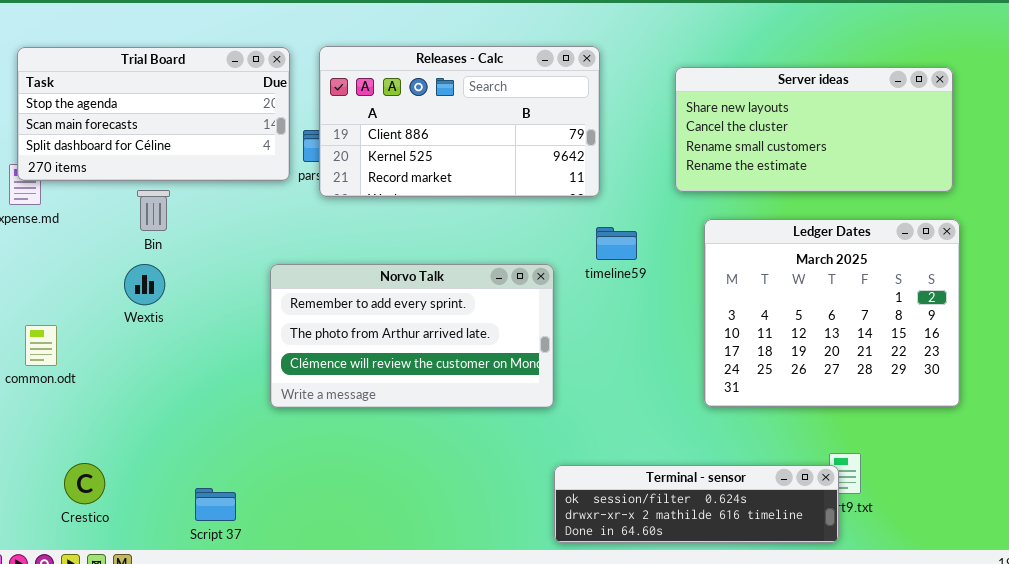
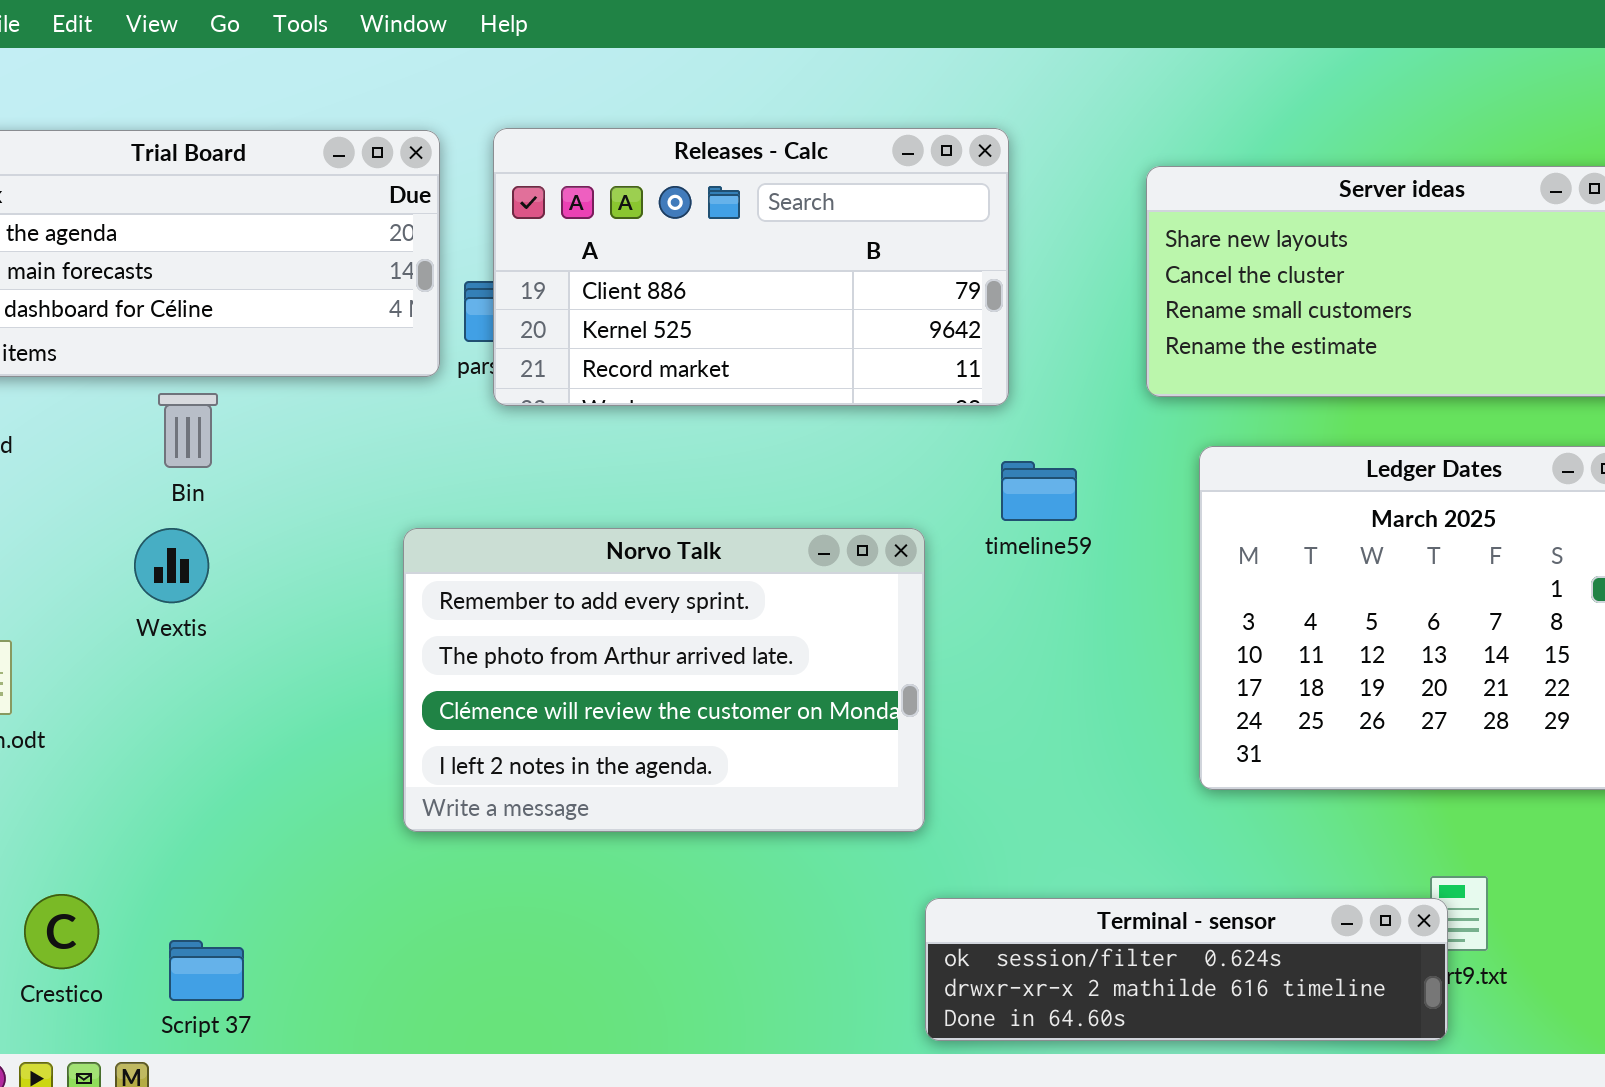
Norvo Talk: [270,264,554,408] -> [403,528,925,832], resized
Script 37: [195,488,236,521] -> [169,940,244,1001], moved

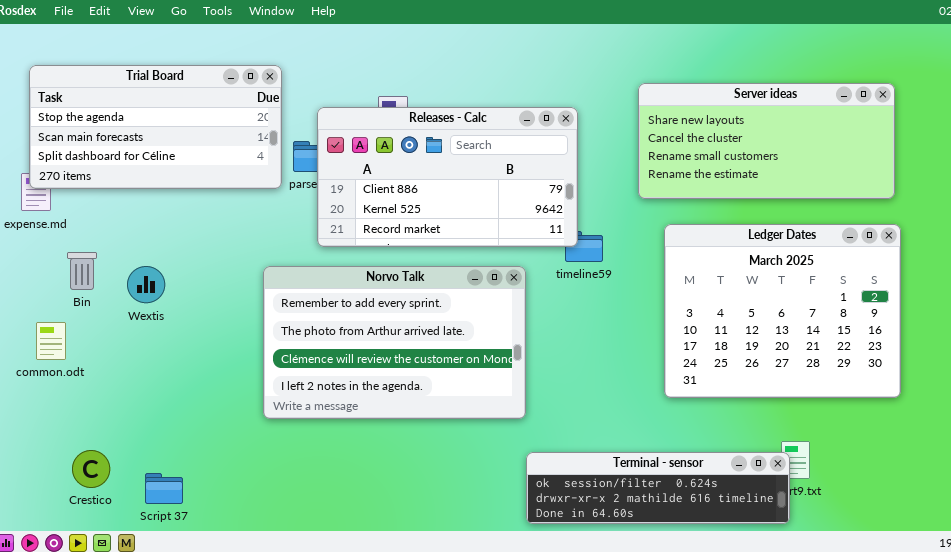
Releases - Calc: [493,128,1009,406] -> [317,107,578,247], moved
Bin: [158,393,218,468] -> [67,252,97,290], moved

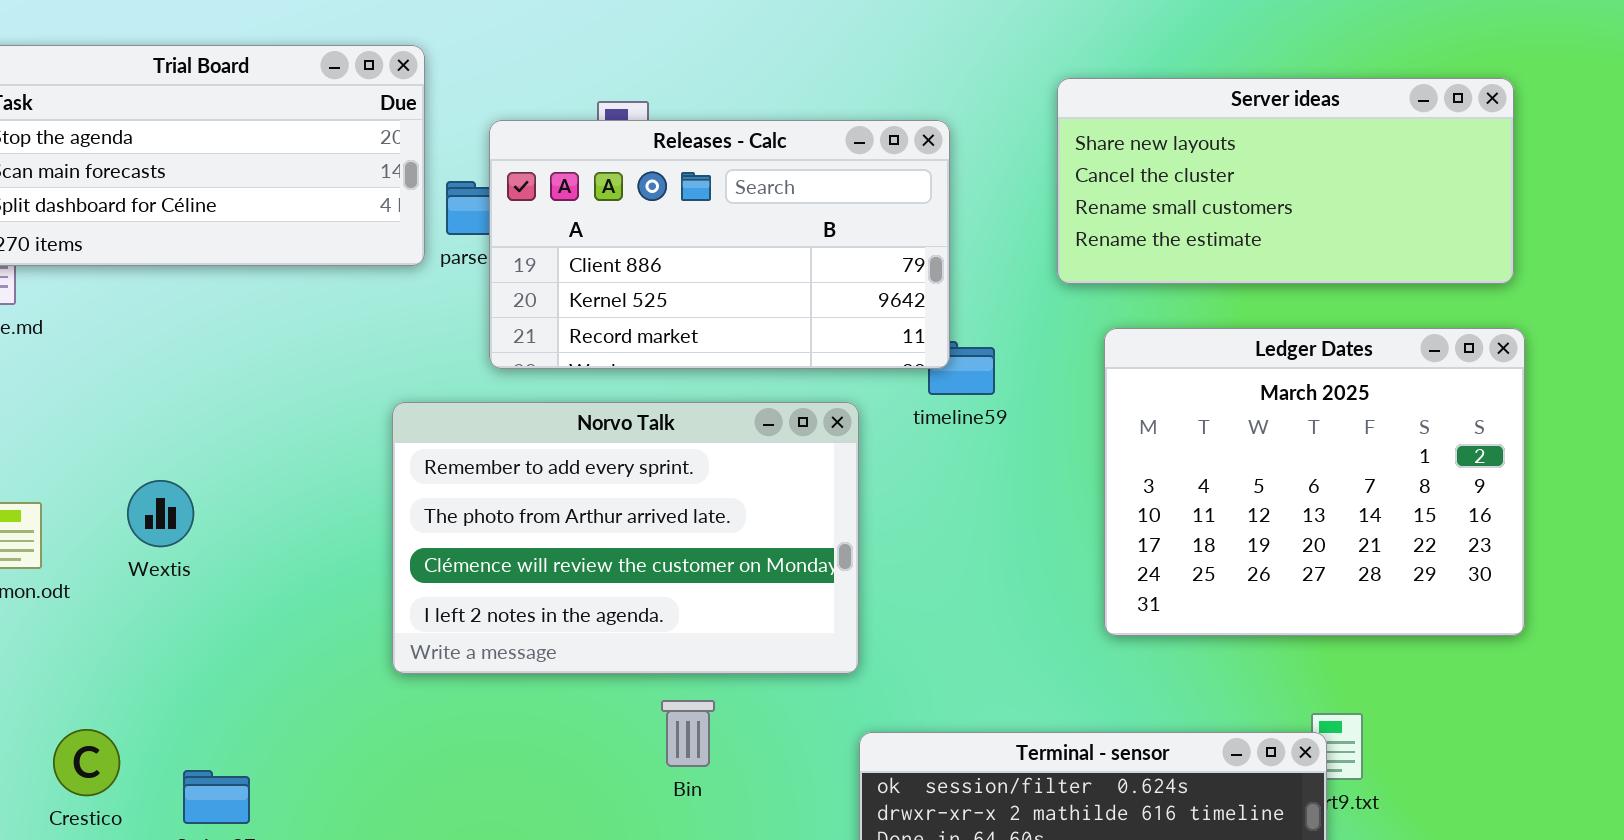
Bin: [67,252,97,290] -> [661,700,715,767], moved
Wextis: [127,266,165,303] -> [127,480,194,547], moved

